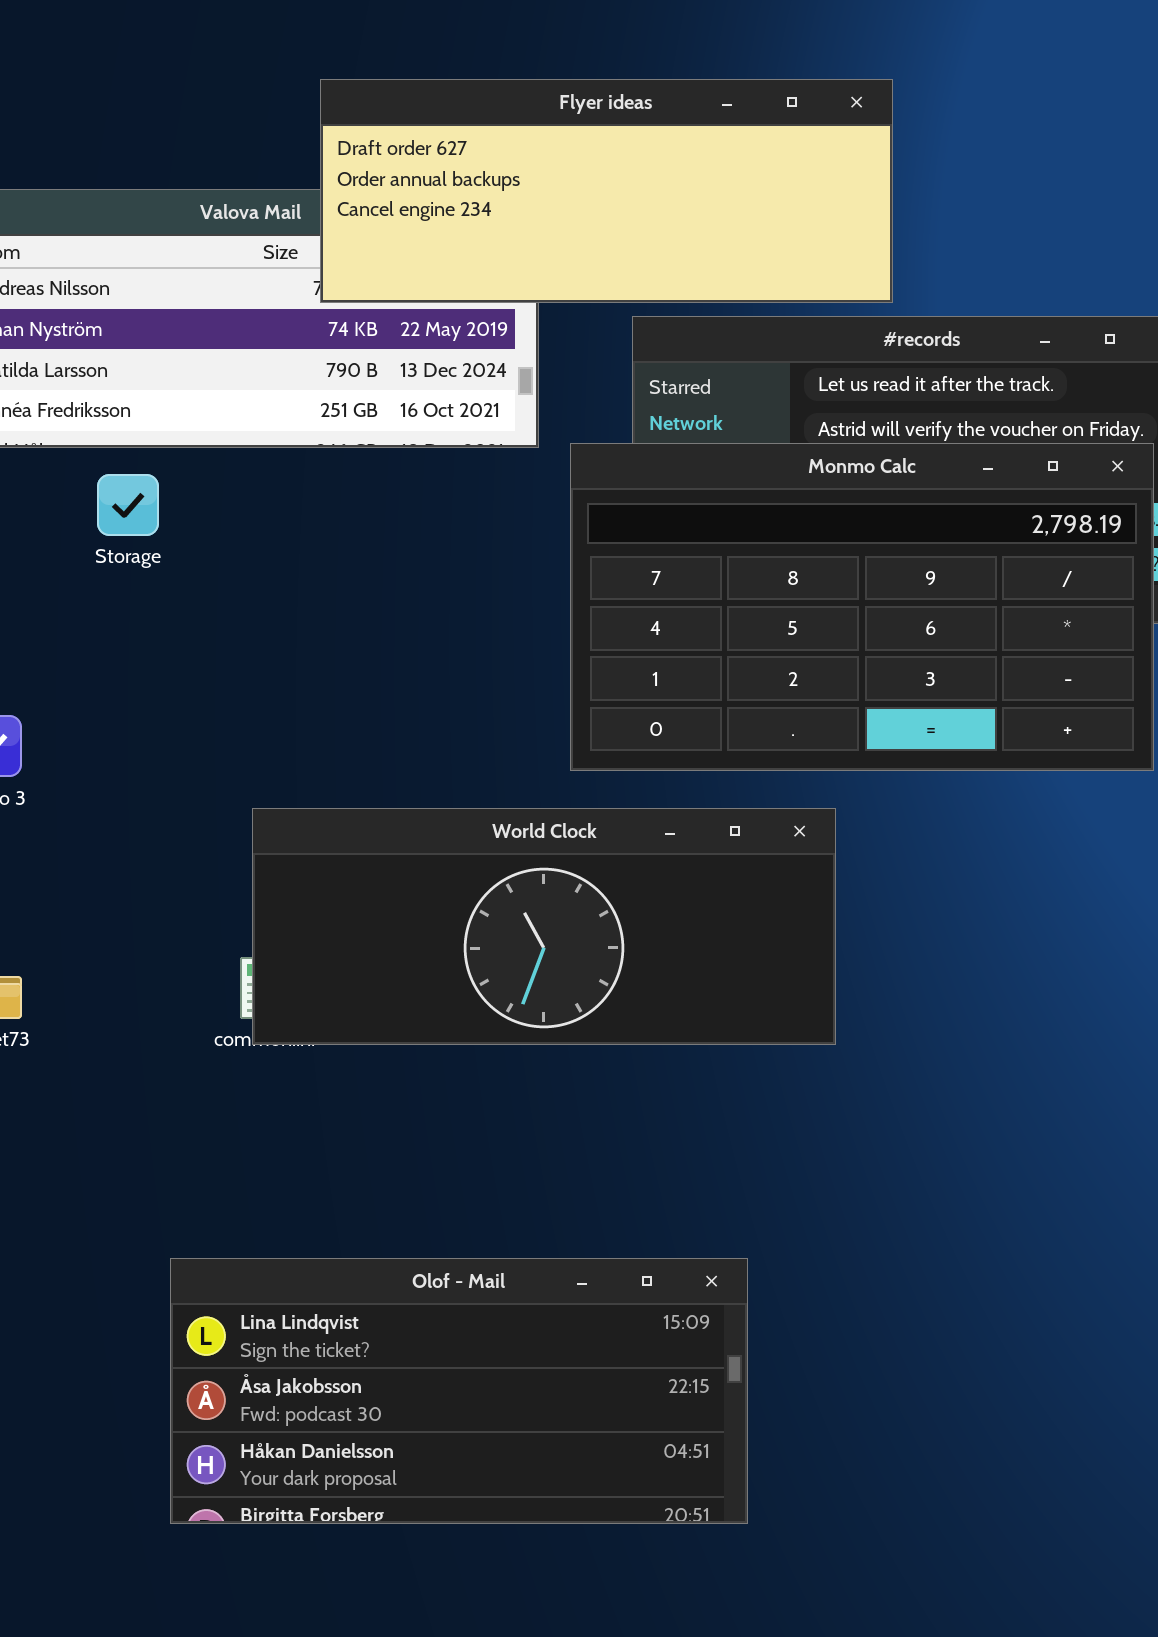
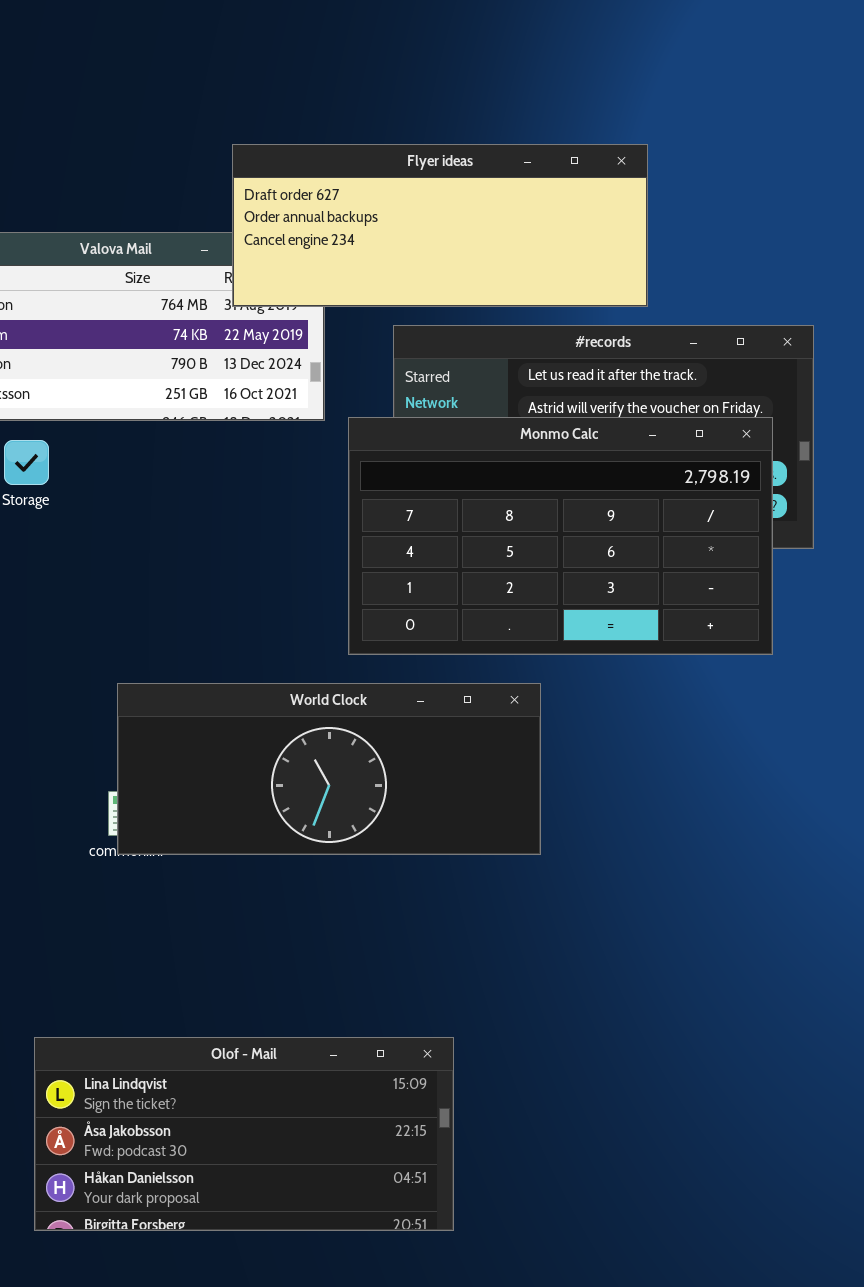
Flyer ideas: [320,79,893,303] -> [232,144,648,307], moved
Olof - Mail: [170,1258,748,1524] -> [34,1037,454,1231], moved

